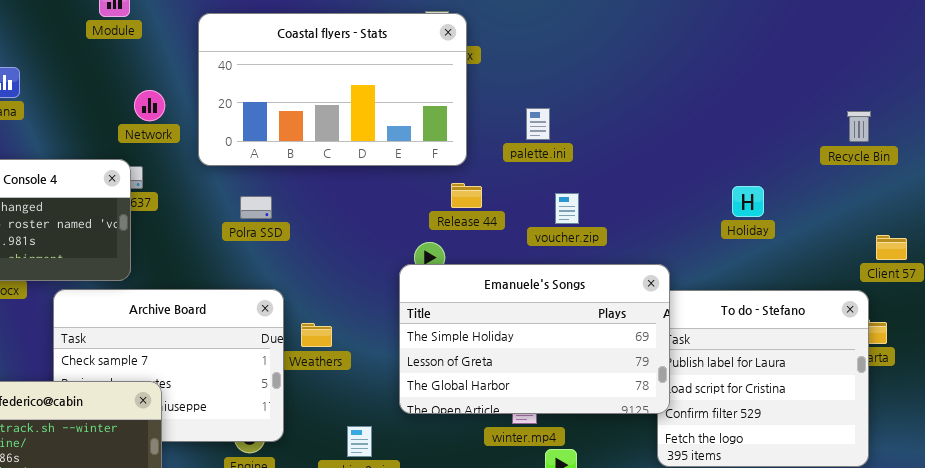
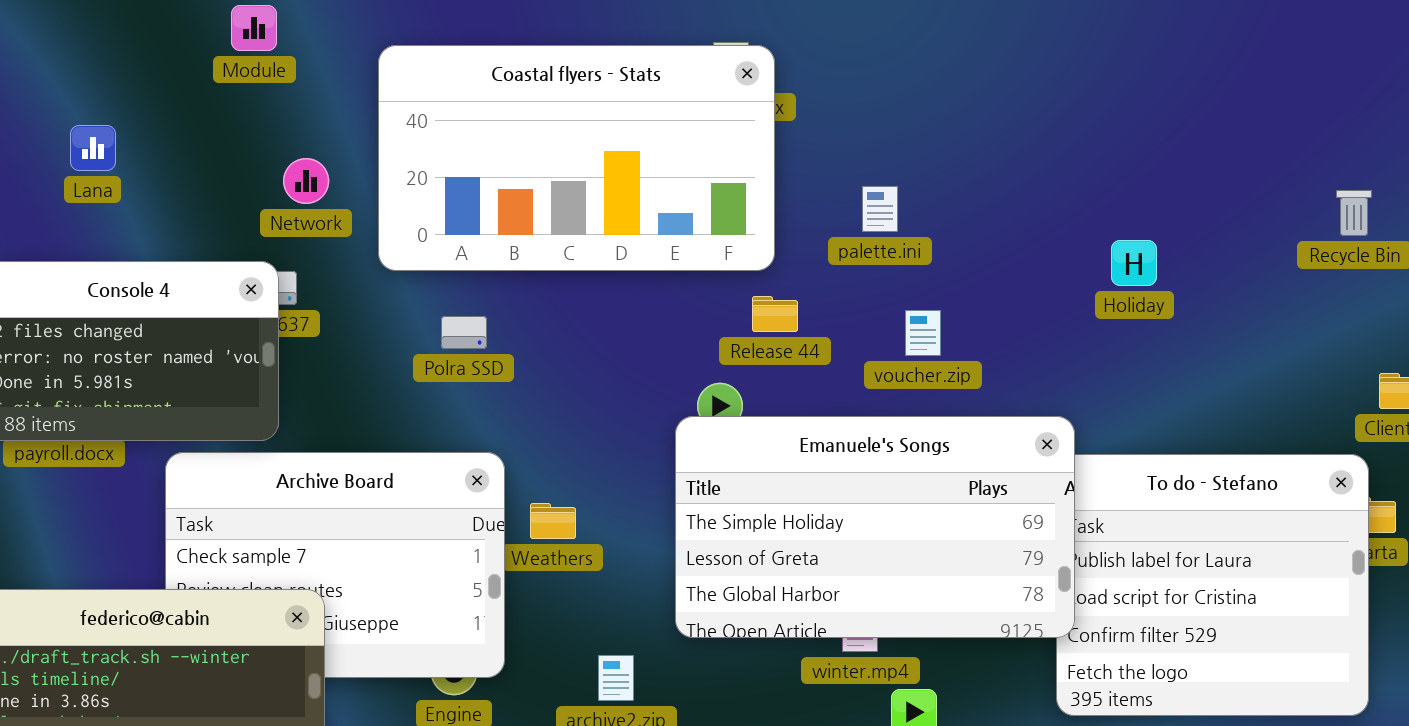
Holiday: [732,186,764,217] -> [1111,240,1157,286], moved

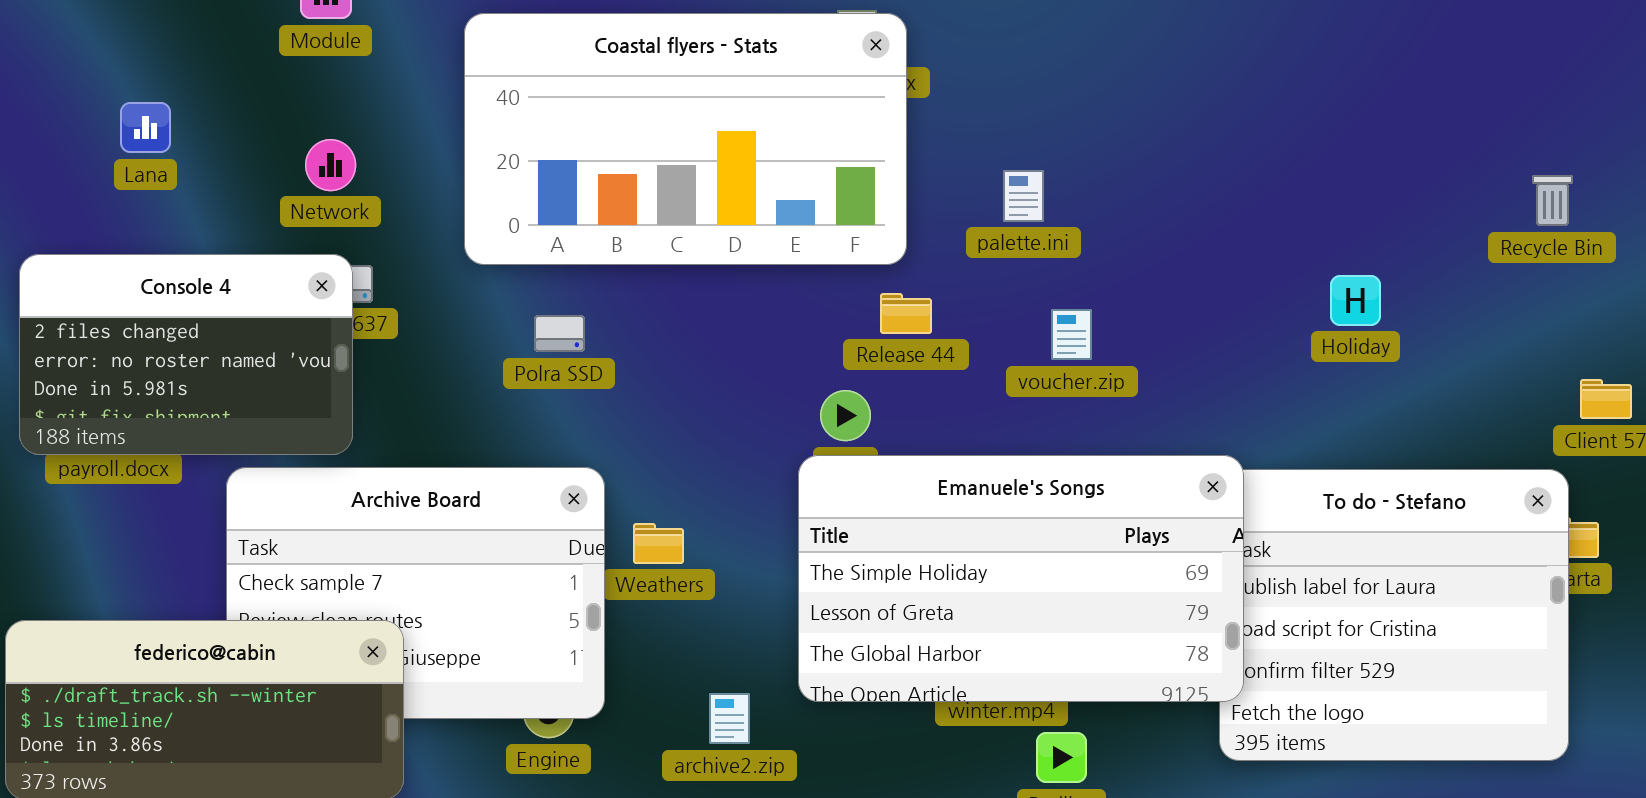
Network: [283,158,329,204] -> [305,139,356,191], moved
Holiday: [1111,240,1157,286] -> [1330,275,1381,326], moved
Emanuele's Songs: [675,416,1075,638] -> [798,455,1244,702], moved

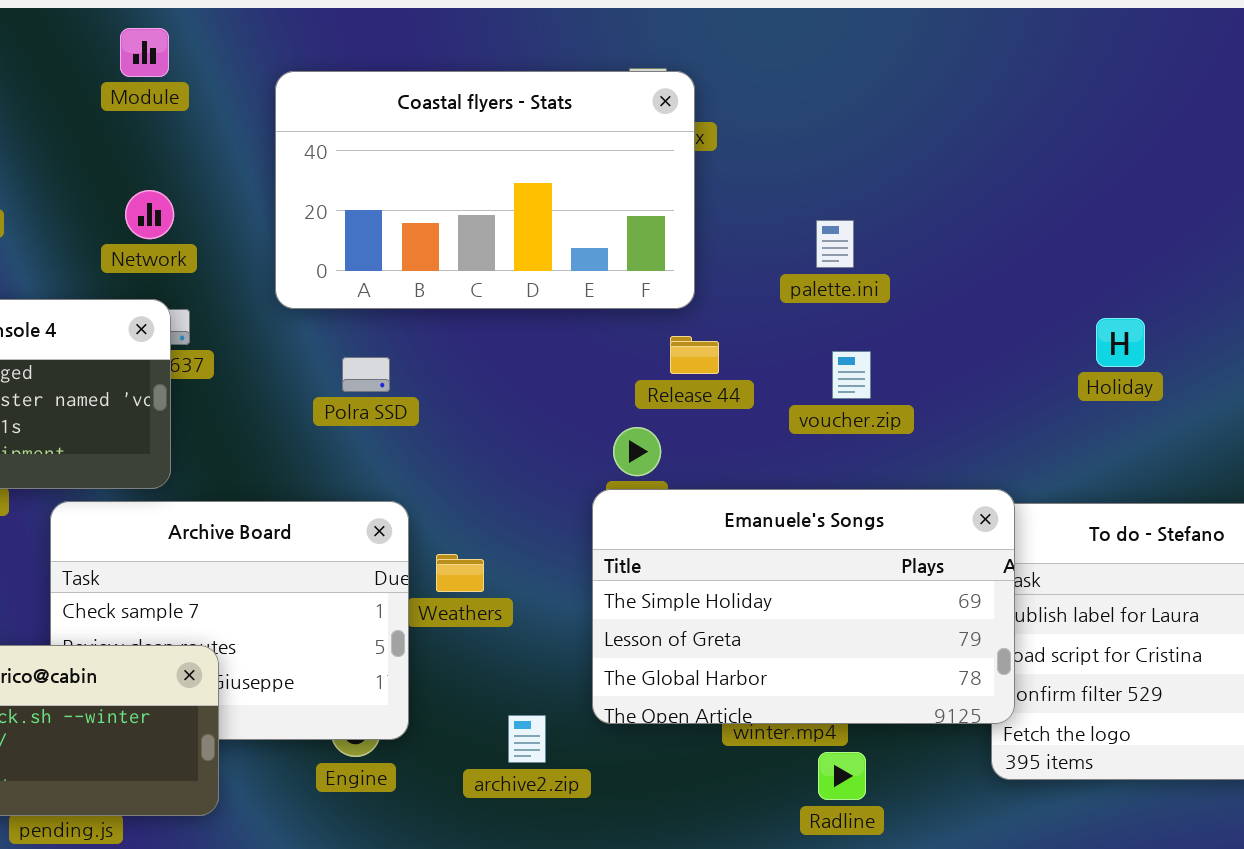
palette.ini: [1003,170,1044,222] -> [816,220,854,268], moved

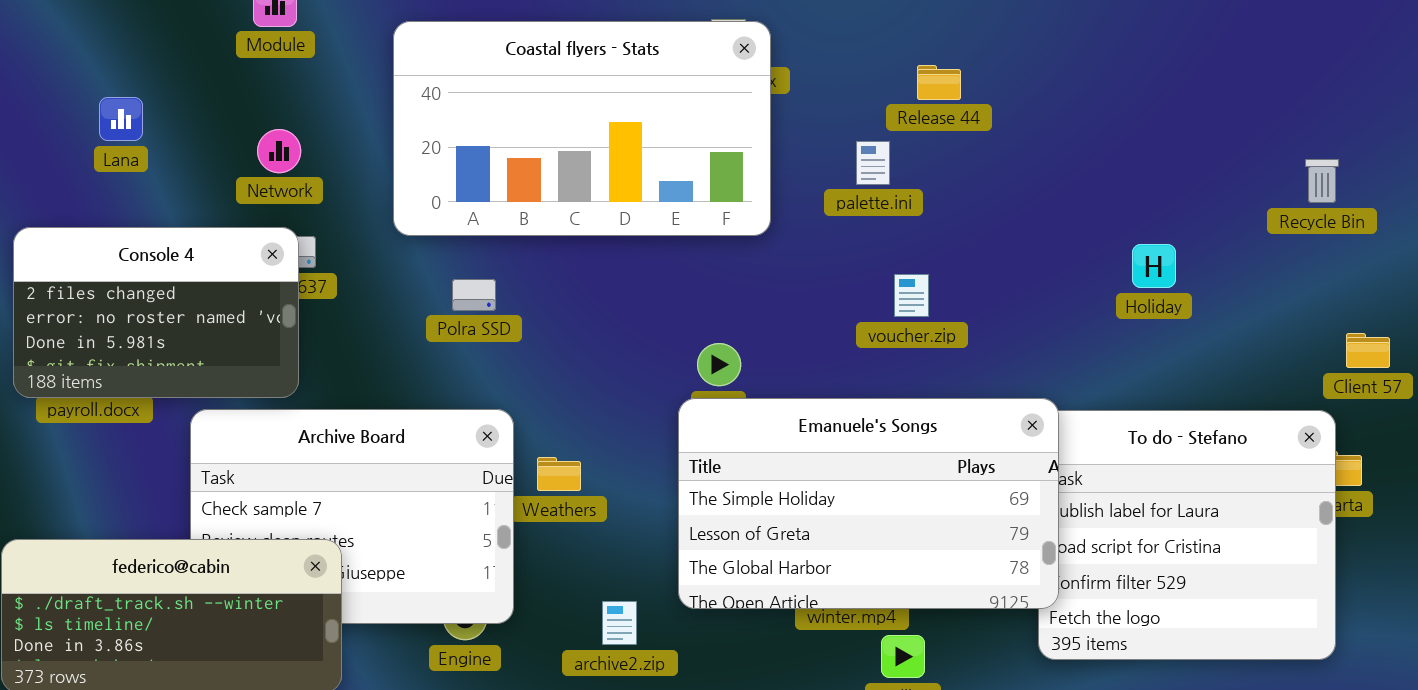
palette.ini: [816,220,854,268] -> [856,141,890,185], moved
Release 44: [670,336,719,374] -> [917,65,961,100], moved

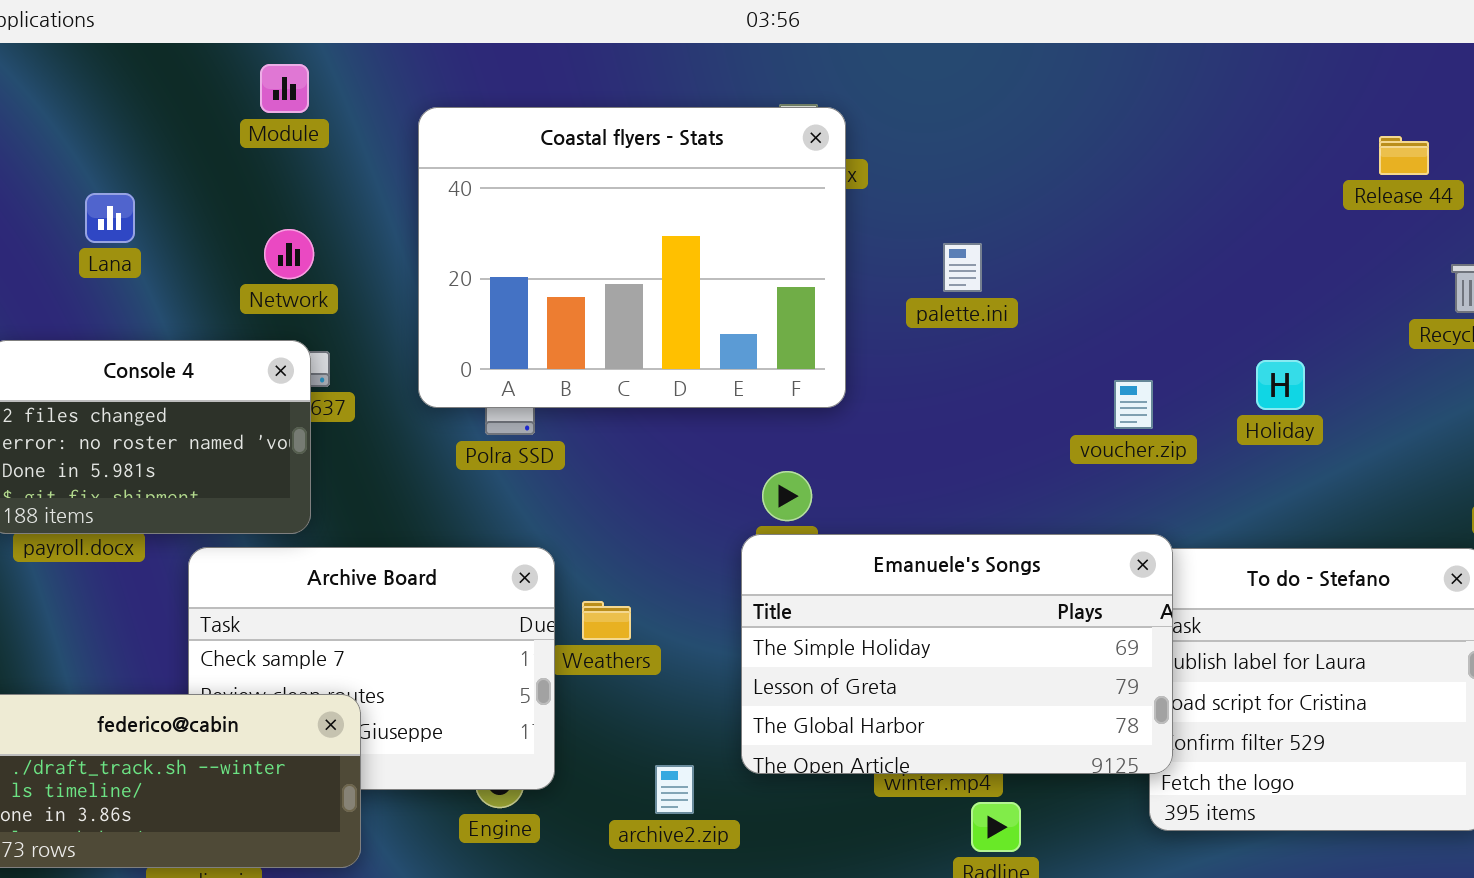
Coastal flyers - Stats: [393,21,771,236] -> [418,107,846,408], resized
Release 44: [917,65,961,100] -> [1379,136,1429,175], moved
voucher.zip: [894,274,929,317] -> [1114,380,1153,429], moved

